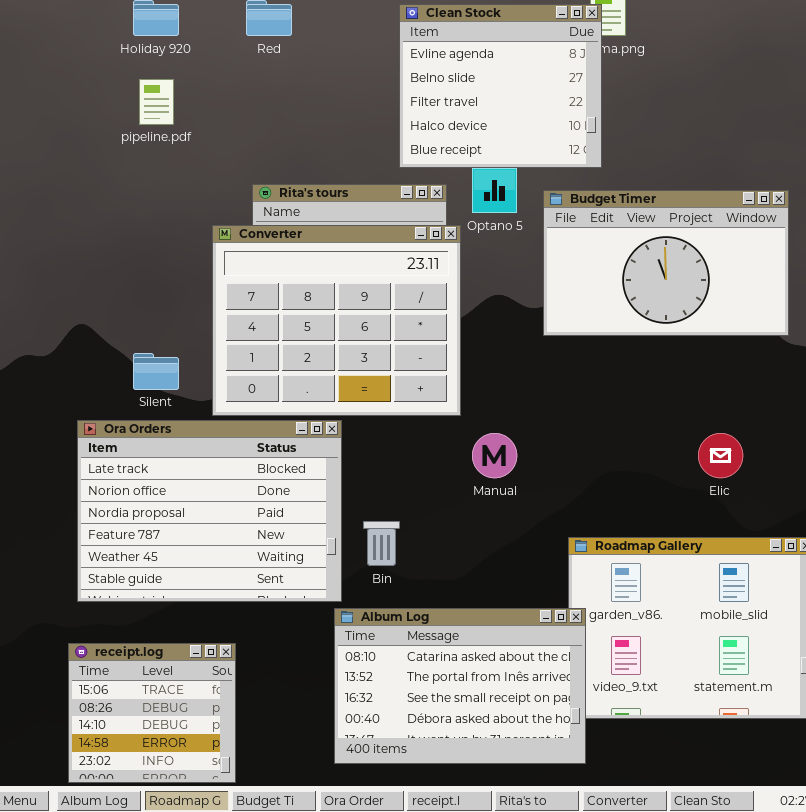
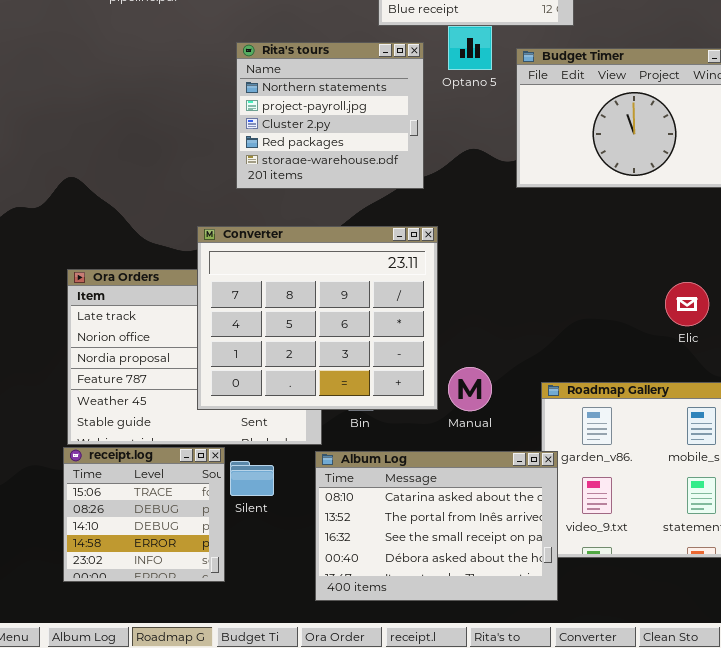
Converter: [212,225,461,416] -> [197,226,438,410], moved
Silent: [133,353,179,390] -> [230,461,274,496], moved
Manual: [472,433,517,478] -> [448,367,492,411], moved
receipt.log: [68,643,236,783] -> [63,447,225,582], moved

